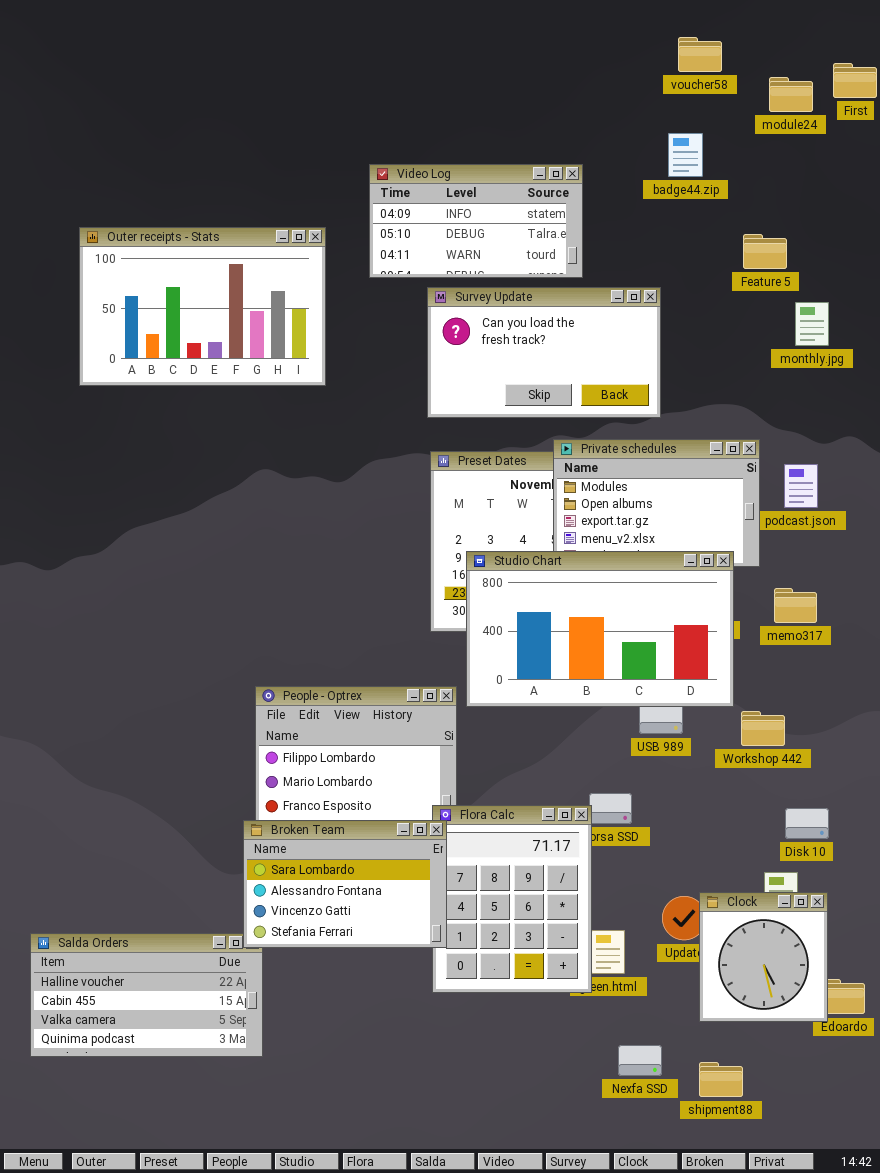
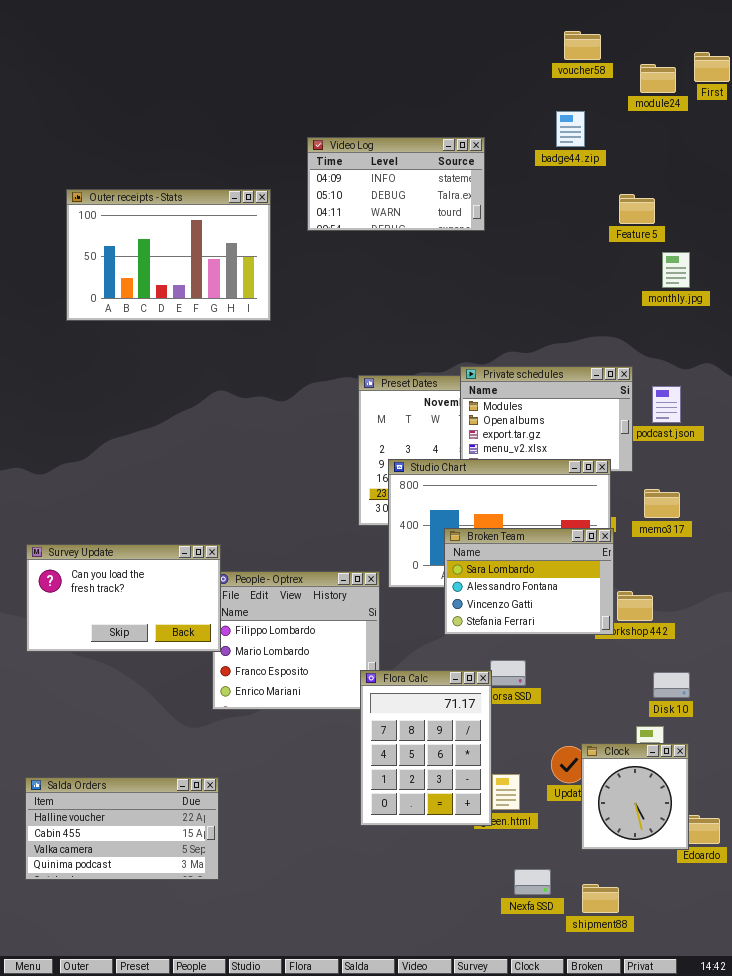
Survey Update: [427,287,661,418] -> [26,544,221,652], moved
Broken Team: [243,820,447,948] -> [444,528,614,635], moved

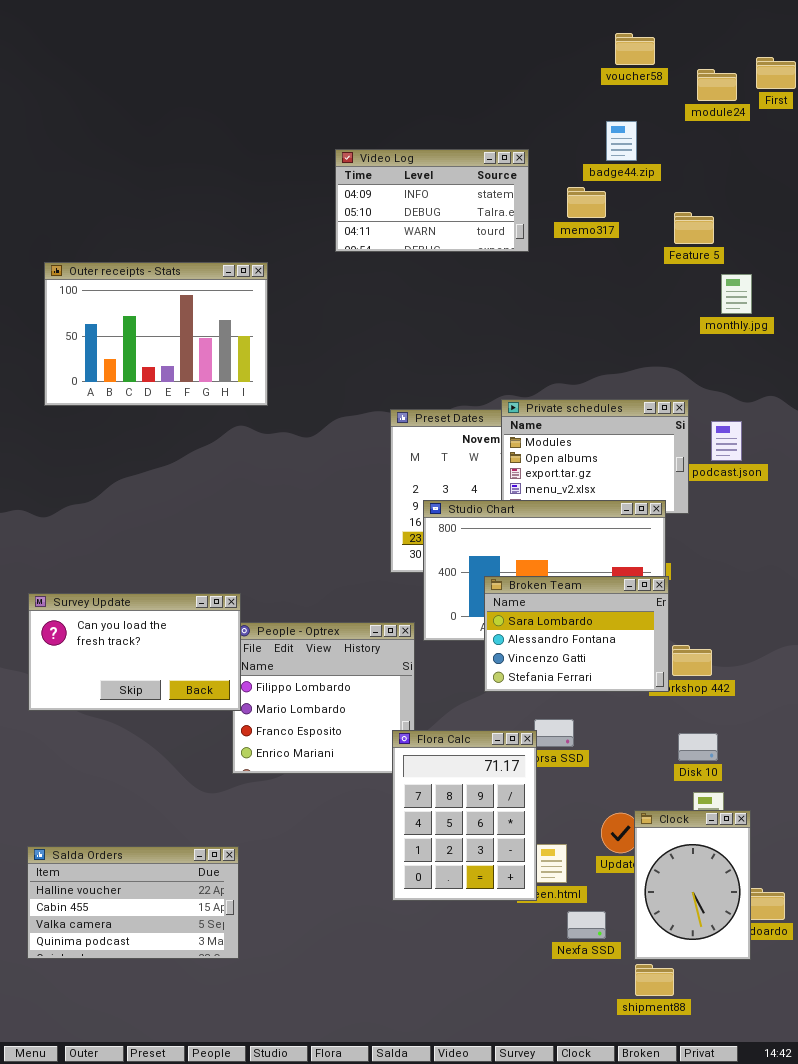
Outer receipts - Stats: [66,189,271,321] -> [44,262,268,406], moved
memo317: [644,489,680,518] -> [567,187,606,218], moved
Disk 10: [653,672,690,698] -> [678,733,718,761], moved
Clock: [581,743,689,850] -> [634,810,751,960], resized
Nexfa SSD: [514,869,551,895] -> [567,911,606,939], moved

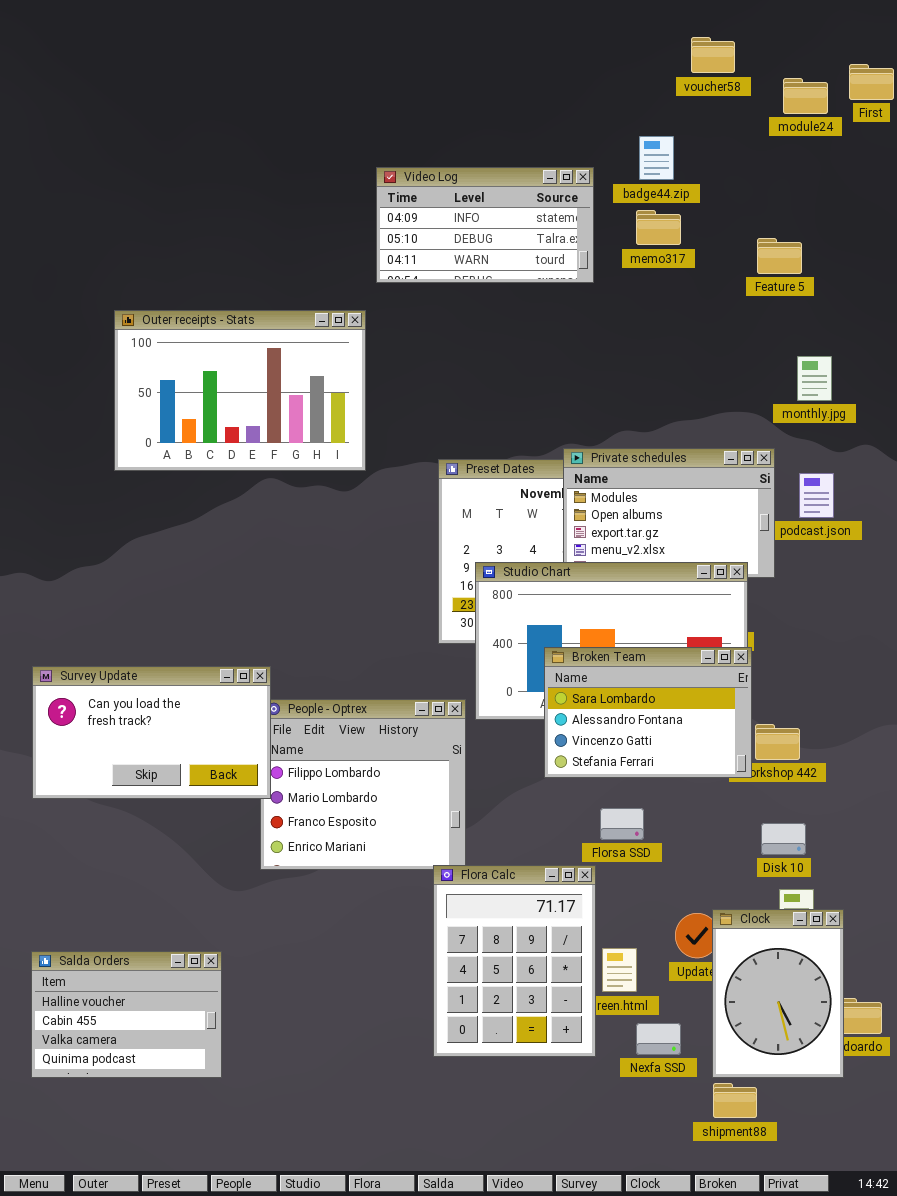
badge44.zip: [606,121,637,161] -> [639,136,674,180], moved
Outer receipts - Stats: [44,262,268,406] -> [114,310,366,471], moved
monthly.jpg: [721,274,752,314] -> [797,356,832,401], moved
Flora Calc: [392,730,537,901] -> [433,865,596,1057], moved
Salda Orders: [27,846,239,959] -> [31,951,222,1078], resized

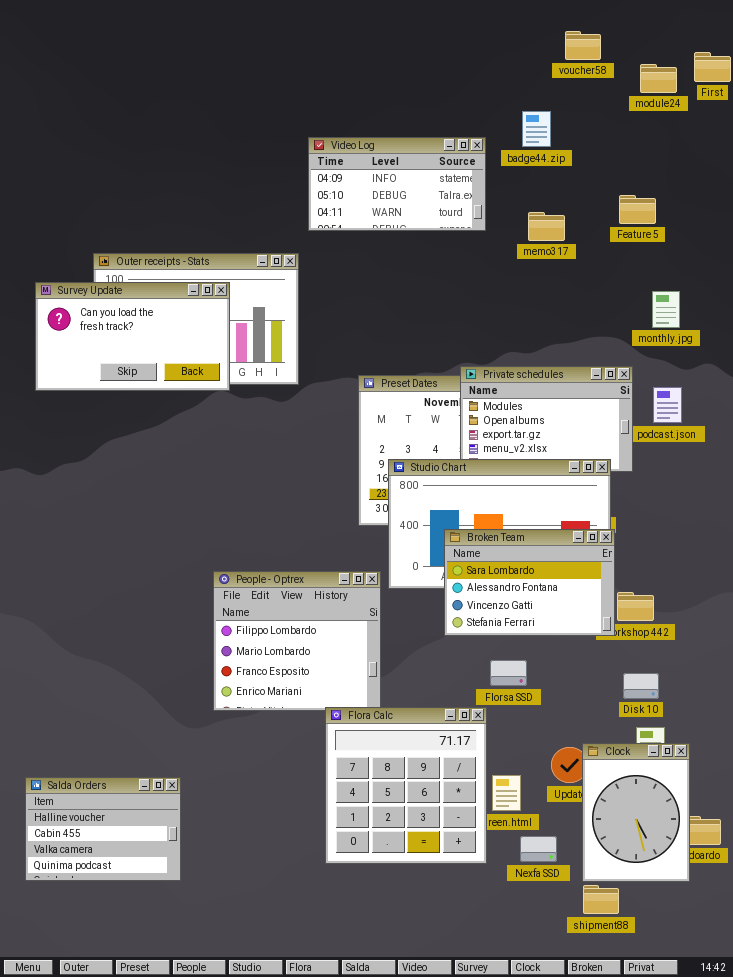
memo317: [636,210,681,245] -> [528,212,565,241], moved
Survey Update: [32,666,271,799] -> [35,282,230,391], moved
Flora Calc: [433,865,596,1057] -> [325,707,487,864], resized

